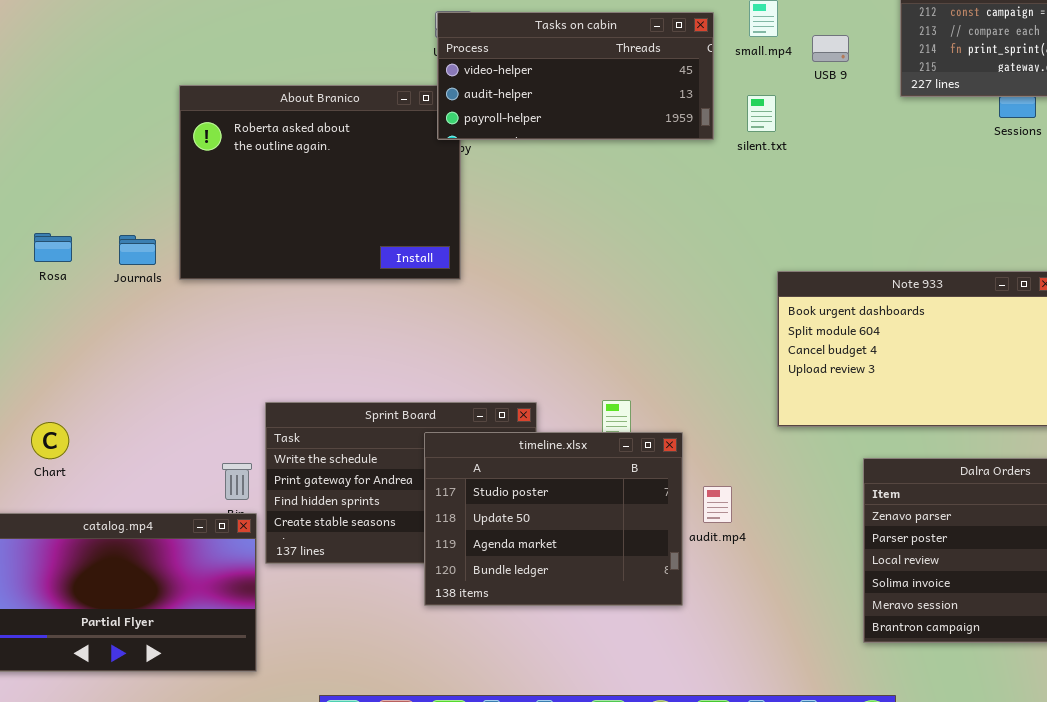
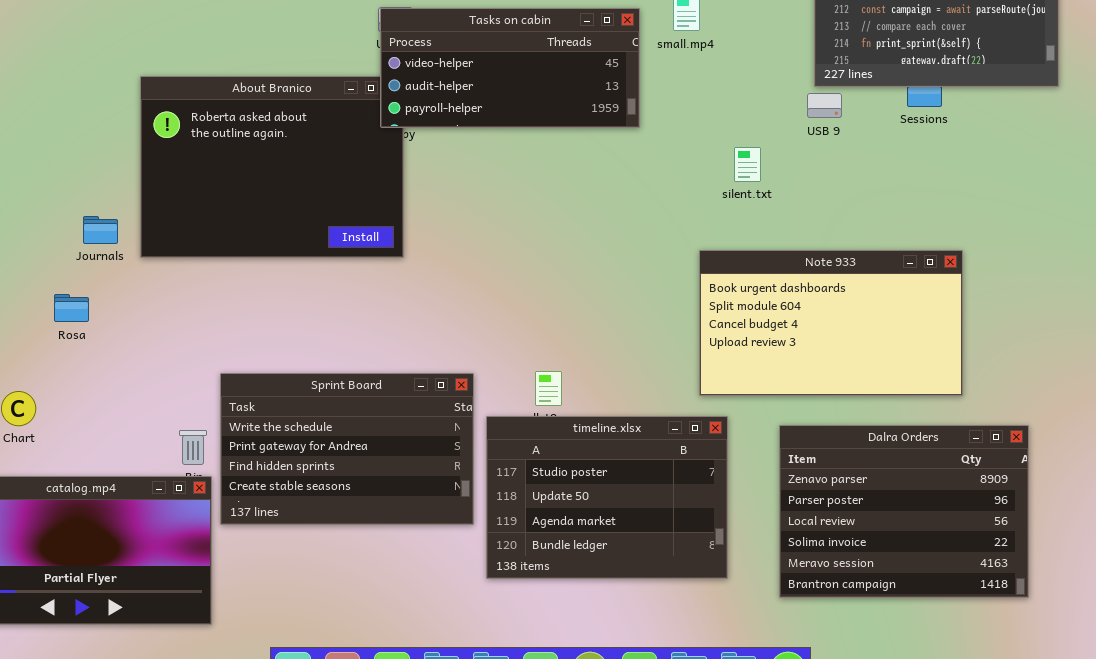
USB 9: [812,35,849,62] -> [807,93,842,118], moved
silent.txt: [747,95,776,132] -> [734,147,761,182], moved
Rosa: [34,233,72,262] -> [54,294,89,322], moved
timeline.xlsx: [424,432,683,606] -> [486,416,728,579], moved

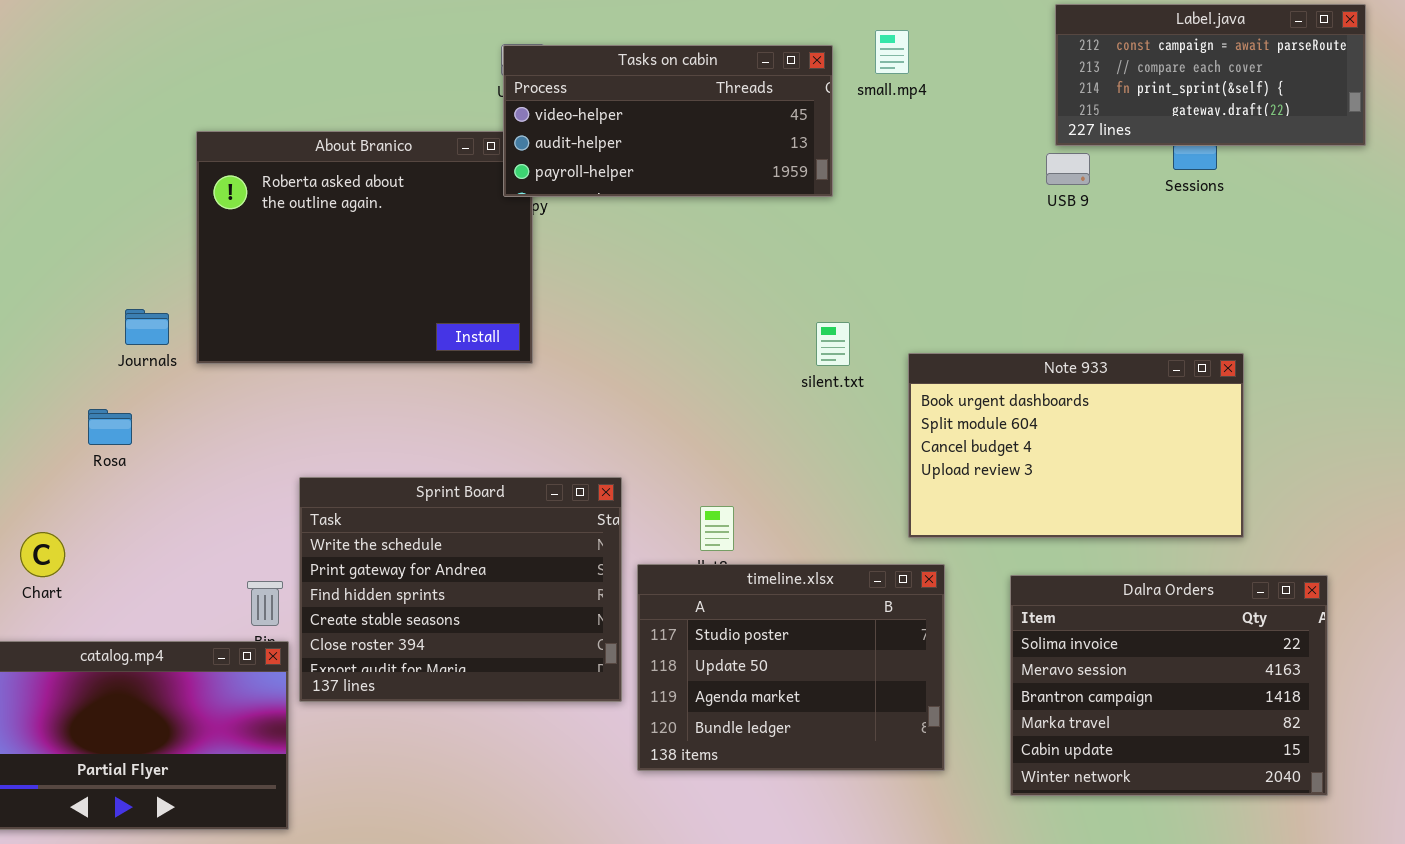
silent.txt: [734,147,761,182] -> [816,322,850,366], moved
Sprint Board: [220,373,474,525] -> [299,477,622,702], resized
Dalra Orders: [779,425,1029,598] -> [1010,575,1328,796], scrolled down 3 rows

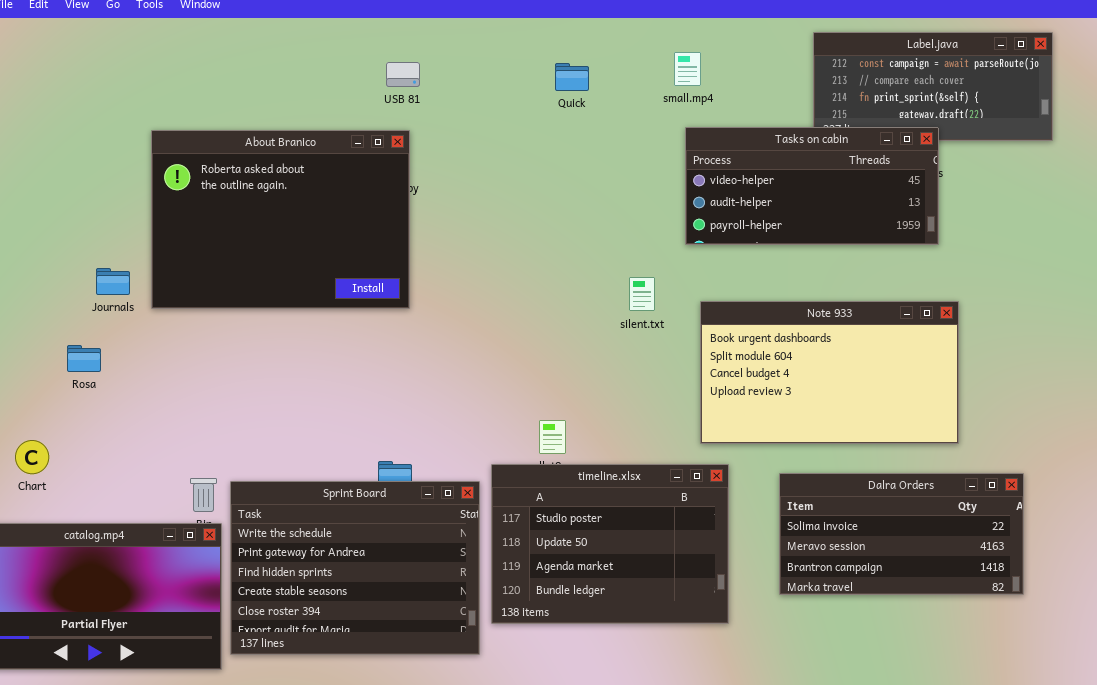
Tasks on cabin: [503,45,833,197] -> [685,127,939,245], moved
Sprint Board: [299,477,622,702] -> [230,481,480,655], moved
Dalra Orders: [1010,575,1328,796] -> [779,473,1024,595], resized

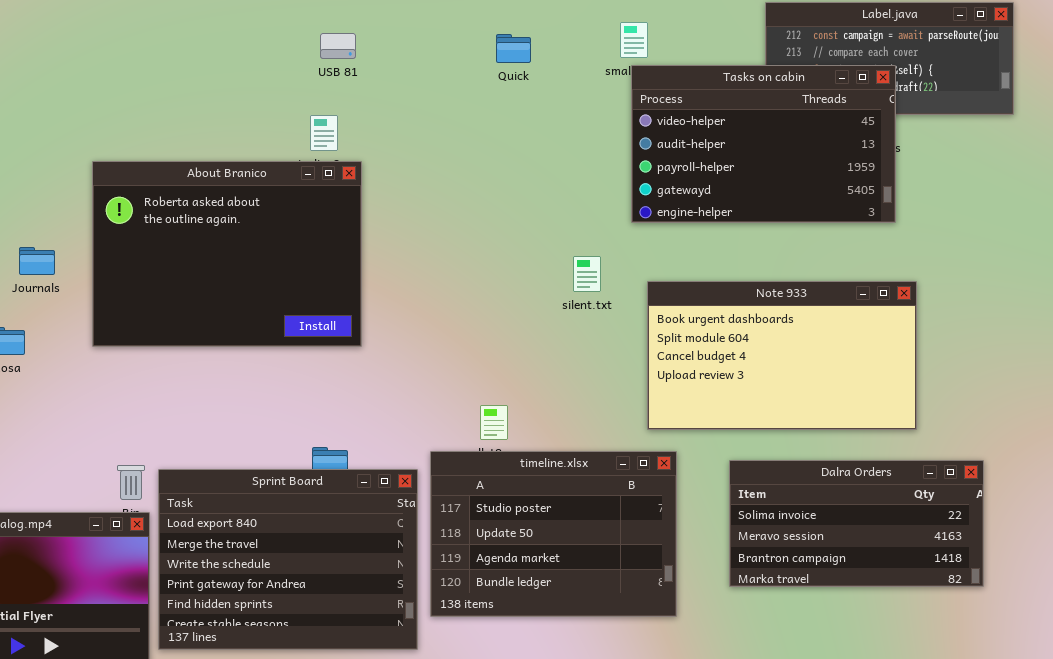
Tasks on cabin: [685,127,939,245] -> [631,65,896,223], resized
About Branico: [151,130,410,309] -> [92,161,362,347], moved
Sprint Board: [230,481,480,655] -> [158,469,418,650], scrolled up 2 rows

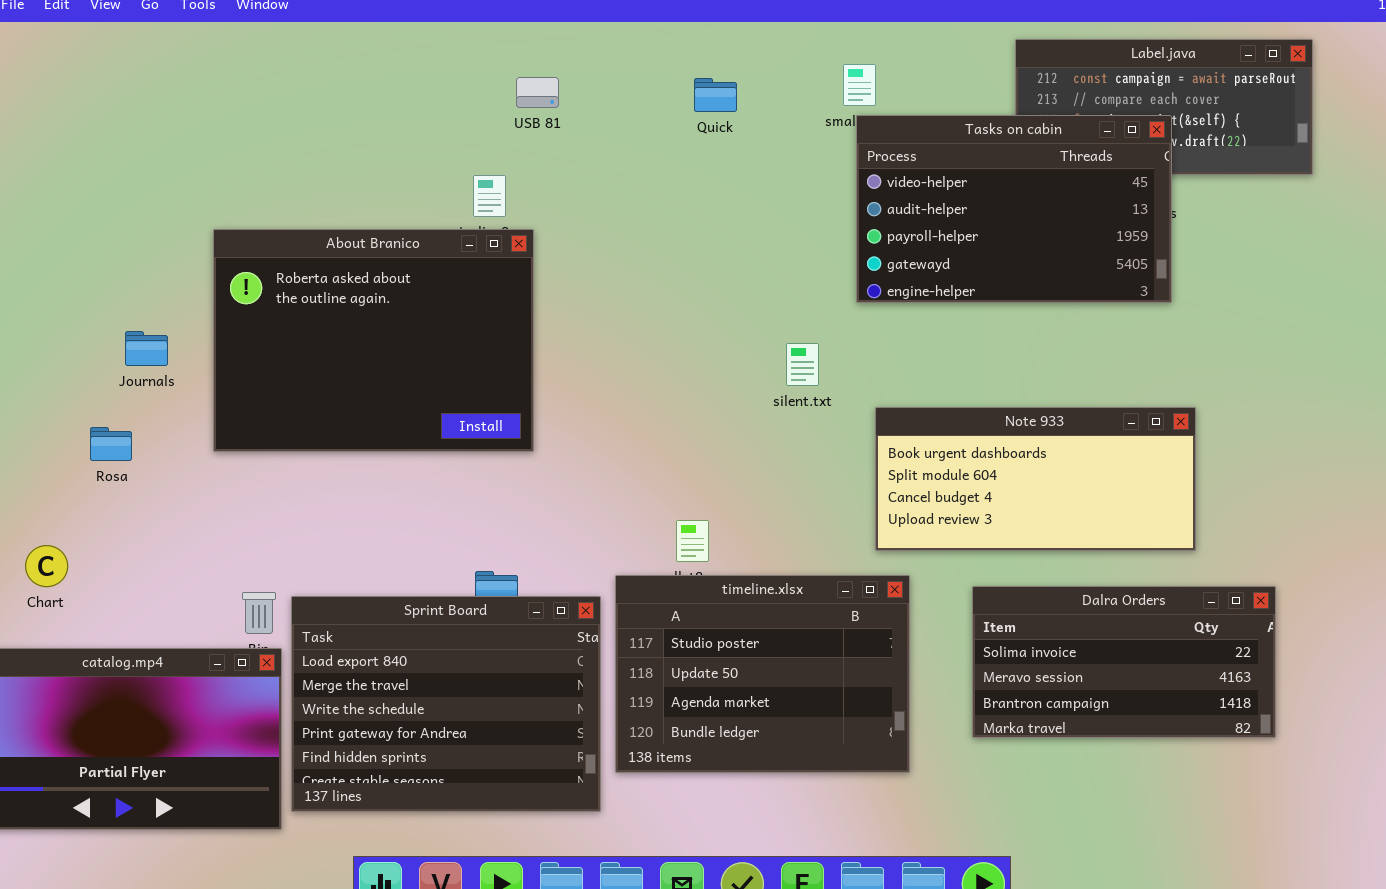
USB 81: [320,33,356,59] -> [516,77,559,108], moved
Note 933: [647,281,917,430] -> [875,407,1196,551], resized

